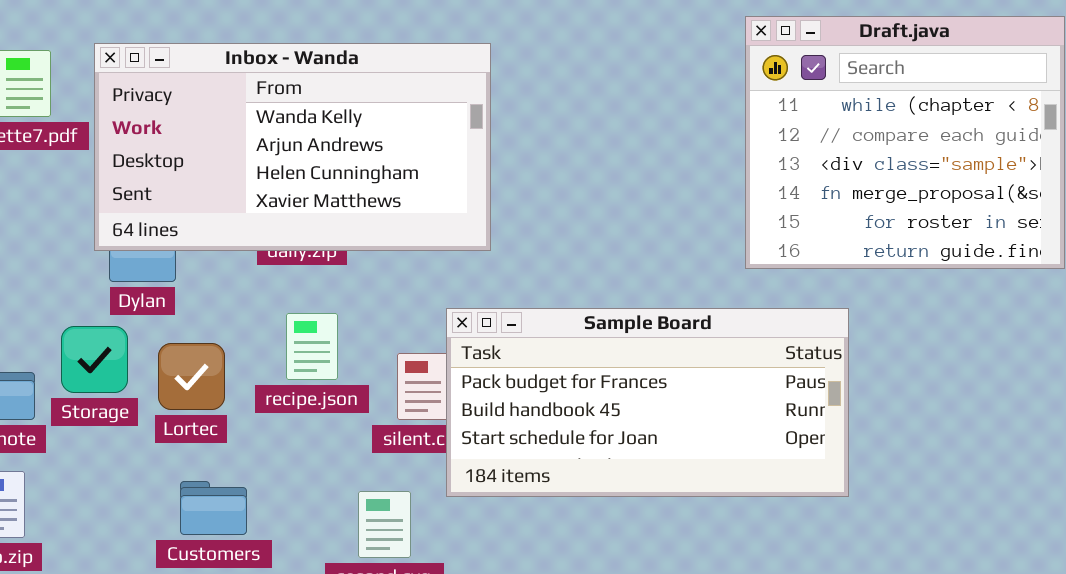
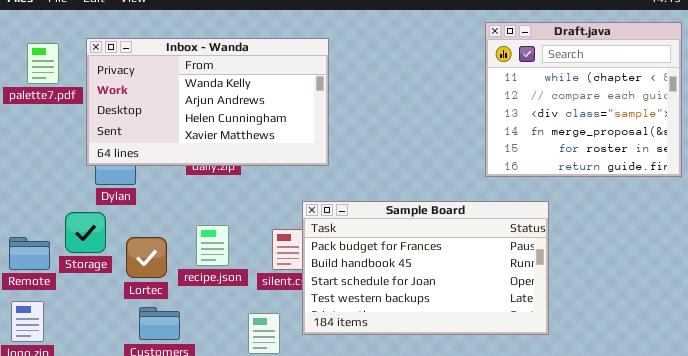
Sample Board: [446,308,849,497] -> [302,201,549,335], resized
recipe.json: [286,313,338,380] -> [196,225,229,266], moved
Lortec: [158,343,225,410] -> [126,237,167,278], moved

